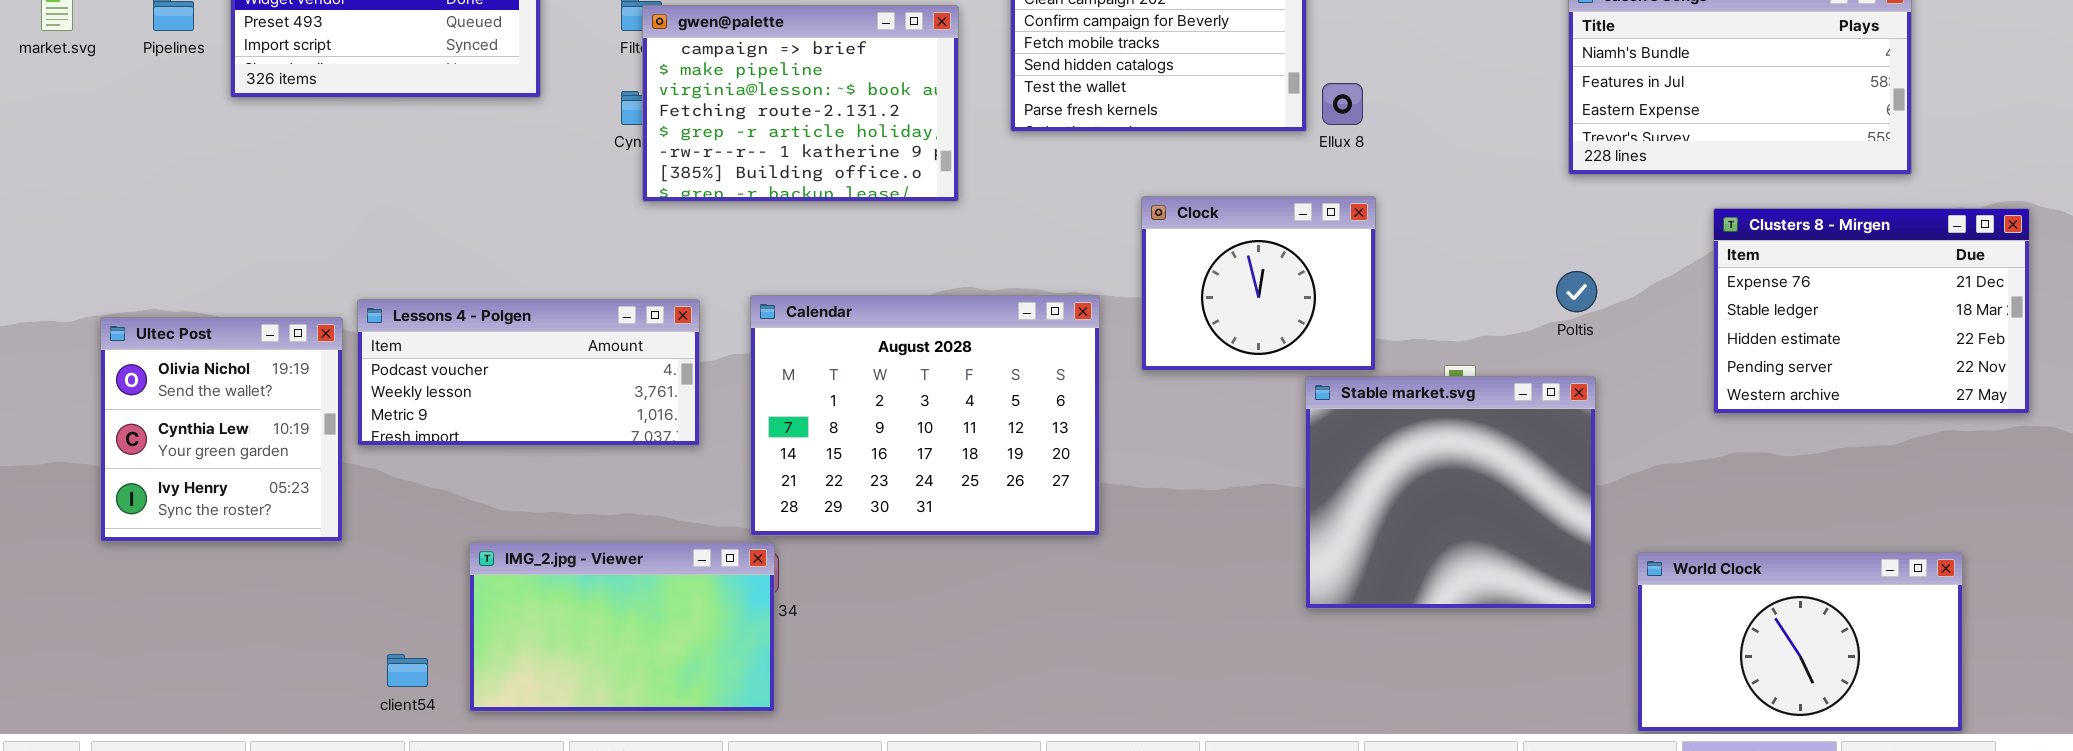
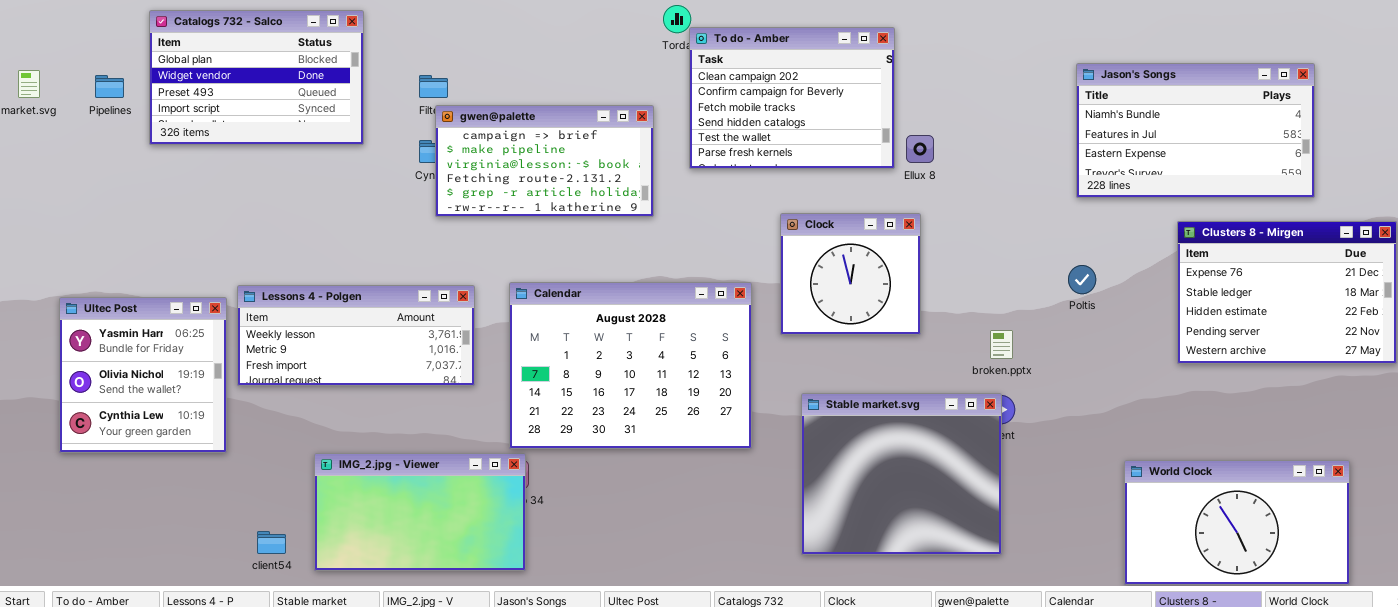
gwen@palette: [642,5,959,202] -> [435,105,654,217], resized
Clock: [1141,196,1376,371] -> [780,213,921,335], resized
Lessons 4 - Polgen: [357,299,700,446] -> [237,285,475,386], scrolled down 1 row
Ultec Post: [100,317,343,542] -> [59,297,227,453], scrolled up 1 row
Stable market.svg: [1305,376,1596,609] -> [801,393,1002,555], moved

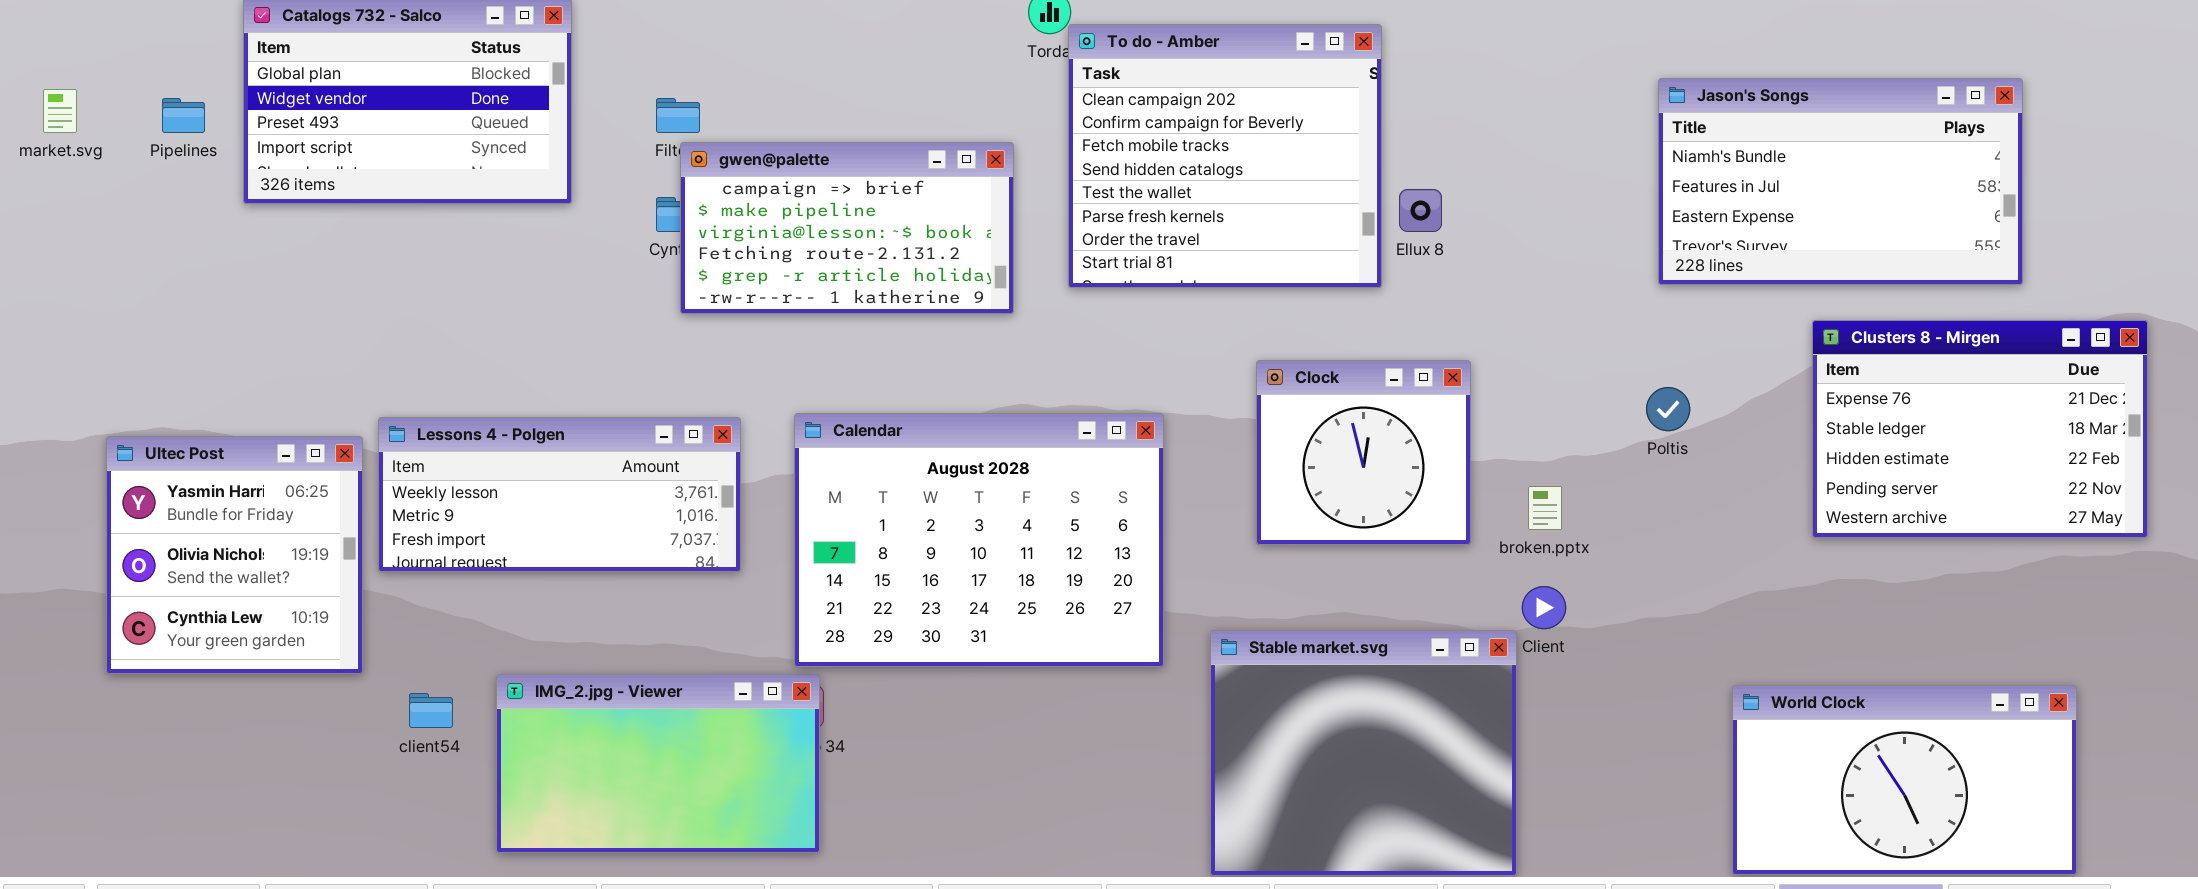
To do - Amber: [689,27,895,169] -> [1068,24,1382,288], resized
Clock: [780,213,921,335] -> [1256,360,1471,545], moved
Stable market.svg: [801,393,1002,555] -> [1210,630,1517,876], moved
client54: [257,531,286,554] -> [409,693,453,728], moved

